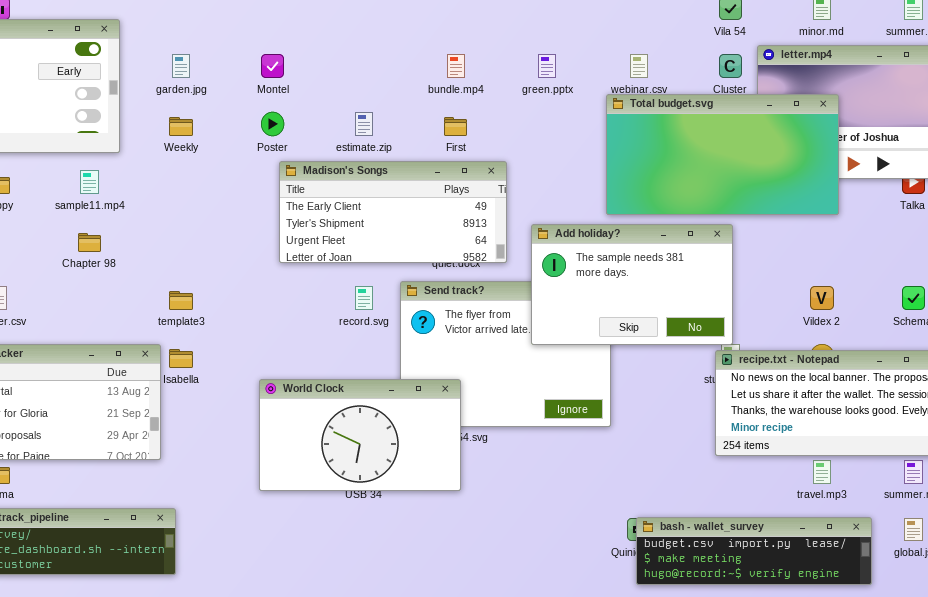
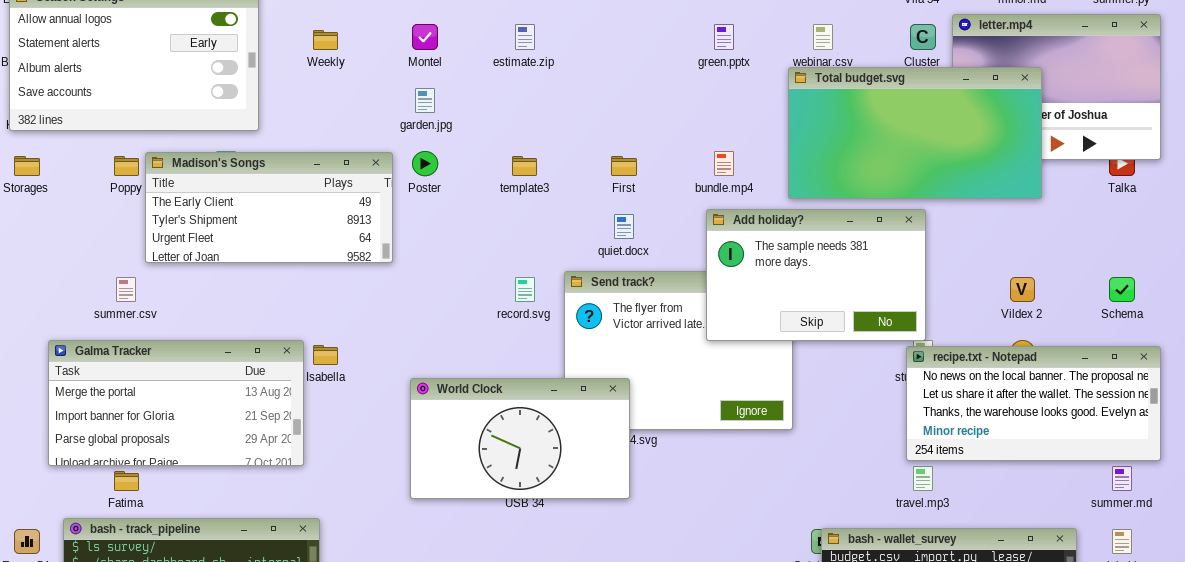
garden.jpg: [172,54,190,78] -> [415,88,435,113], moved
bundle.mp4: [447,54,465,78] -> [714,151,734,176], moved
Poster: [261,112,284,136] -> [412,151,438,176], moved
estimate.zip: [355,112,373,136] -> [515,24,535,50], moved
Weekly: [169,117,193,136] -> [313,30,338,50], moved
First: [444,117,467,136] -> [611,156,637,176], moved
Madison's Songs: [279,161,507,263] -> [145,152,393,263], moved
template3: [169,291,193,310] -> [512,156,537,176], moved
travel.mp3: [813,460,831,484] -> [913,466,933,491], moved

